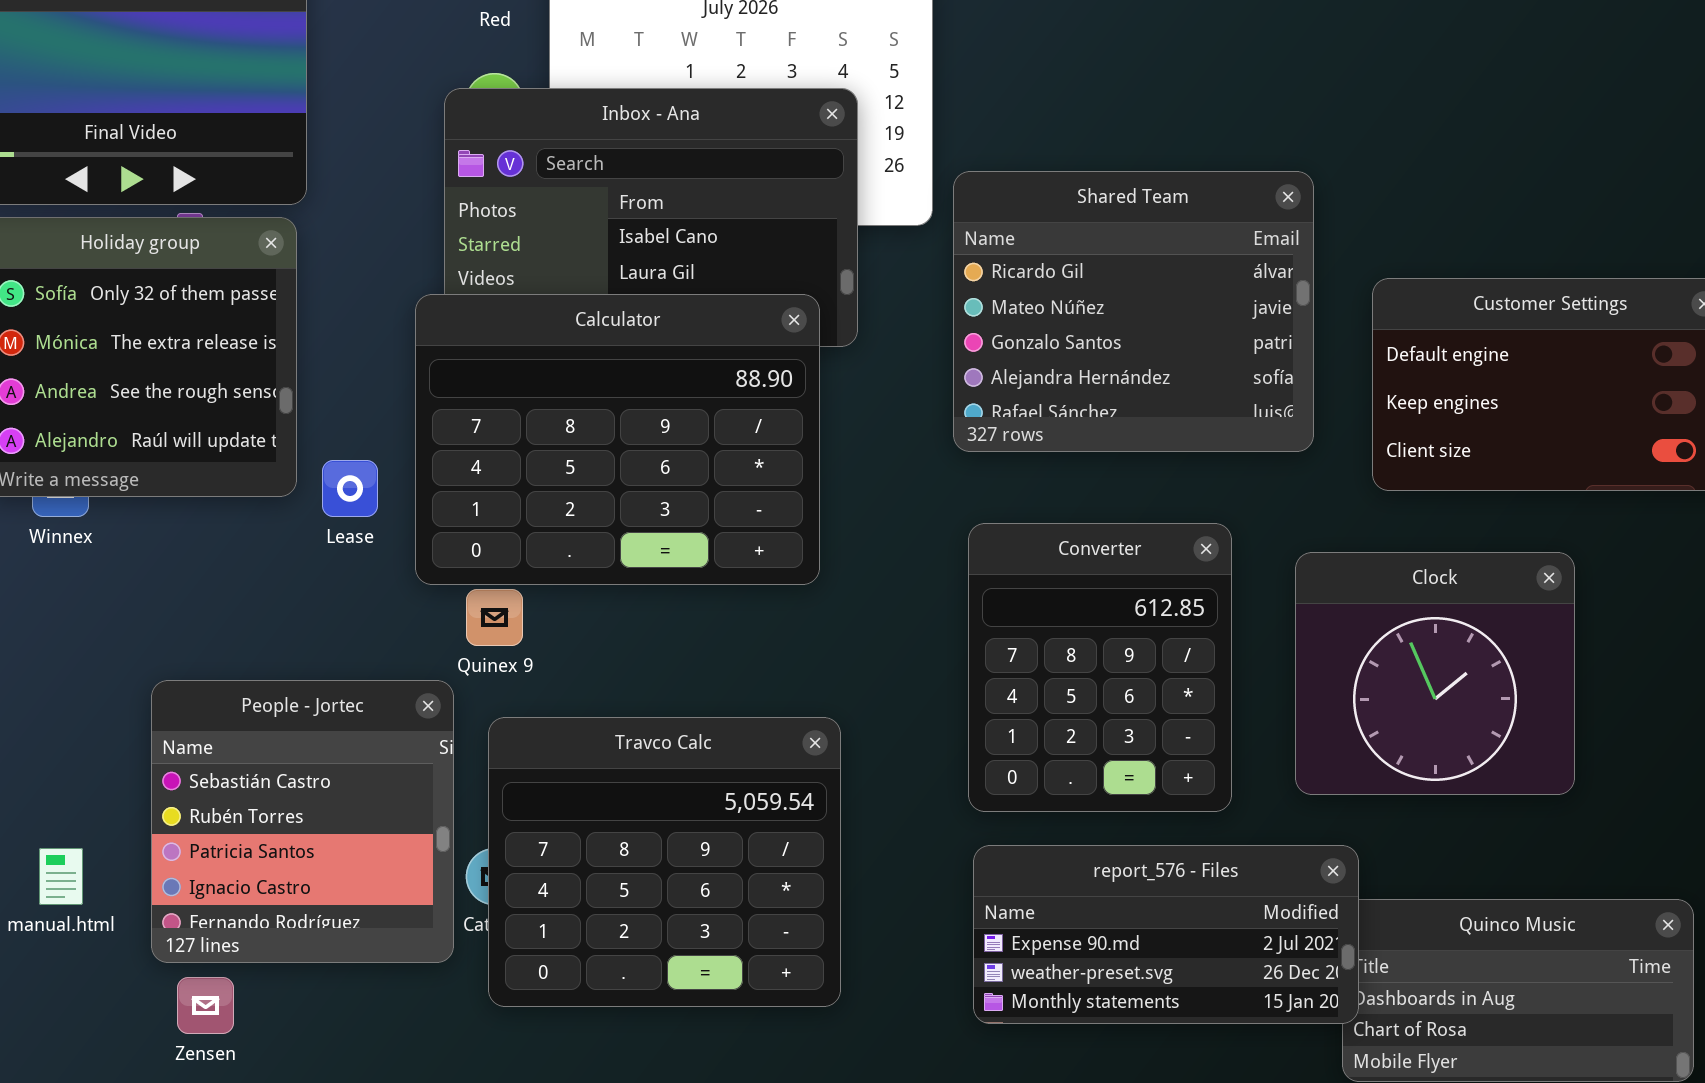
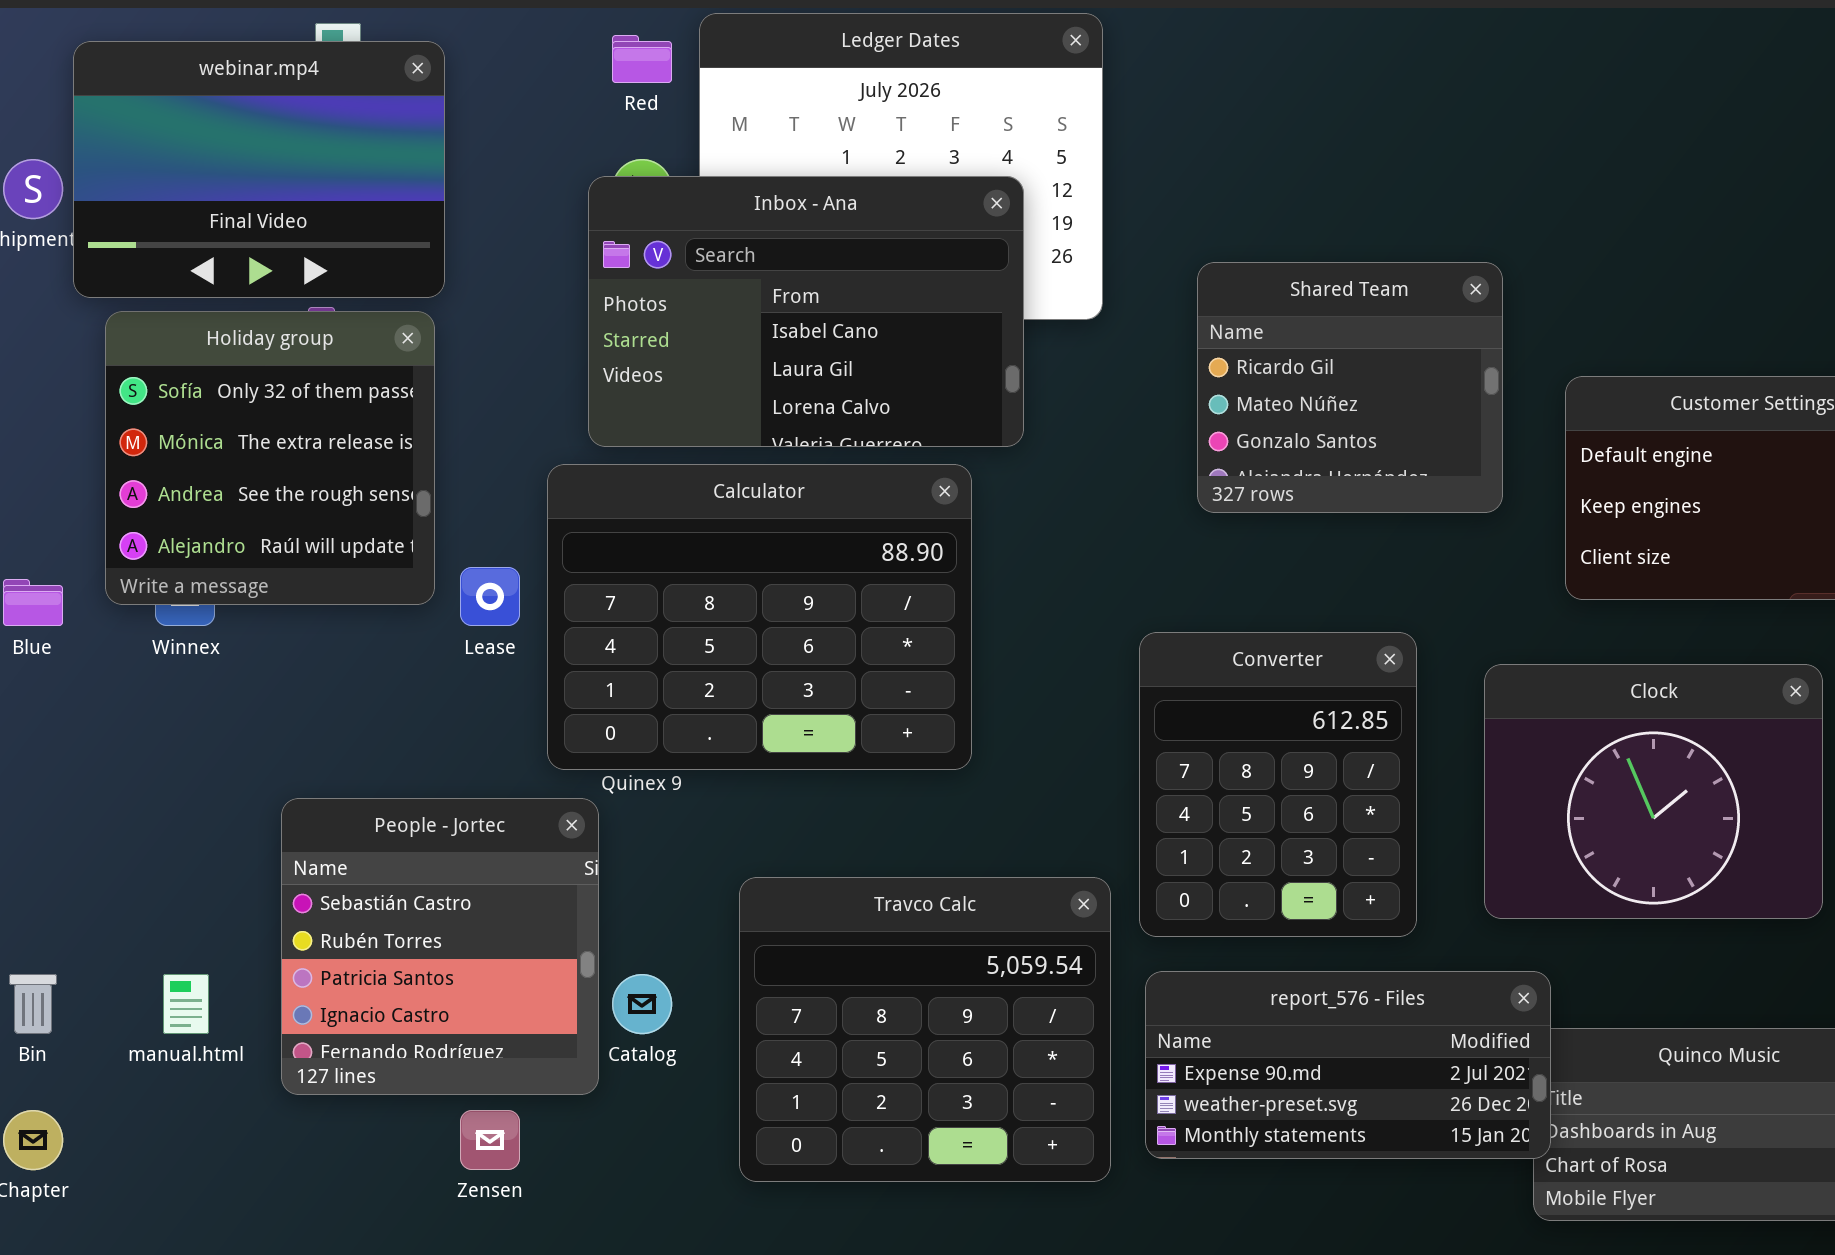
Shared Team: [953,171,1314,452] -> [1197,262,1503,513], resized
Calculator: [415,294,820,585] -> [547,464,972,770], moved
Clock: [1295,552,1575,795] -> [1484,664,1823,919], resized
Travco Calc: [488,717,841,1007] -> [739,877,1111,1182], moved
Zensen: [177,977,234,1034] -> [460,1110,520,1170], moved

